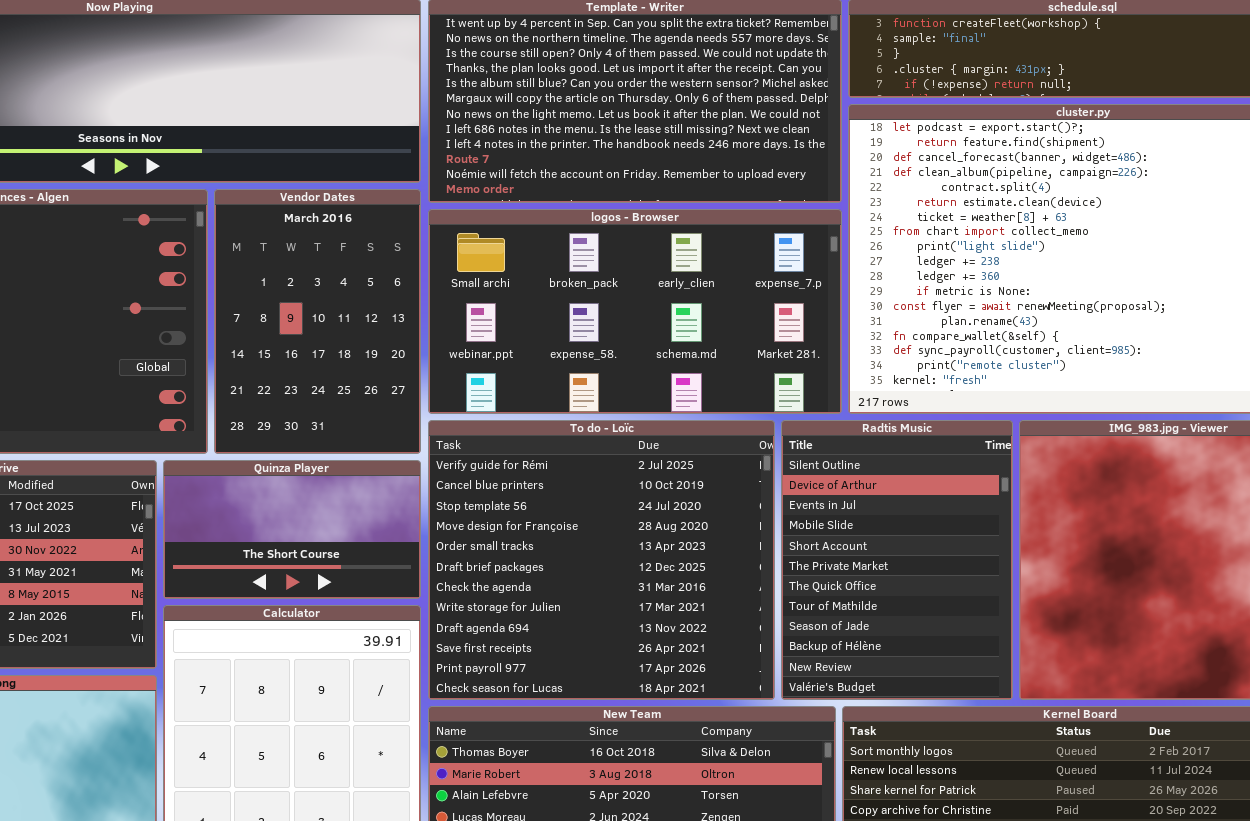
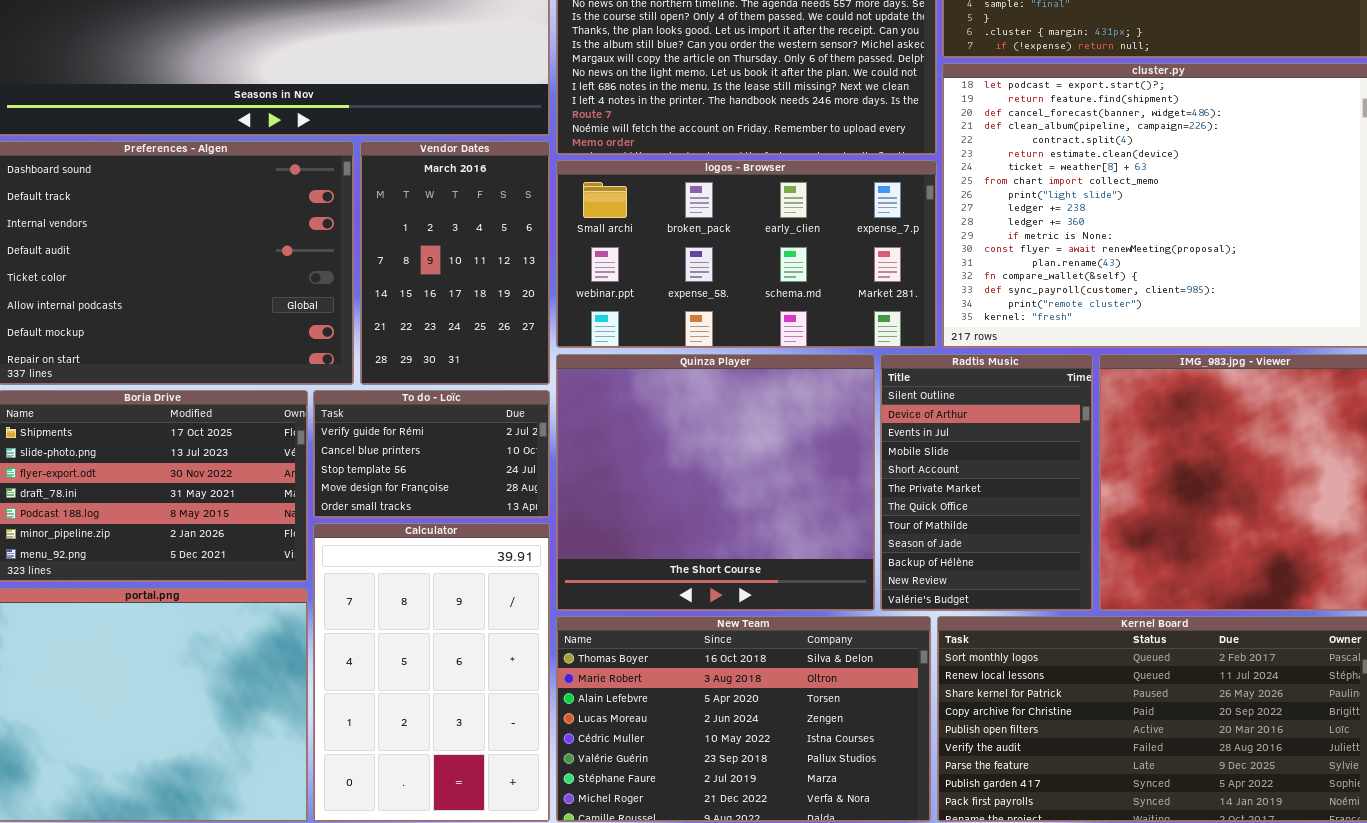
To do - Loïc: [428,420,775,700] -> [313,390,550,518], moved, resized
Quinza Player: [163,460,421,599] -> [556,354,875,611], moved, resized

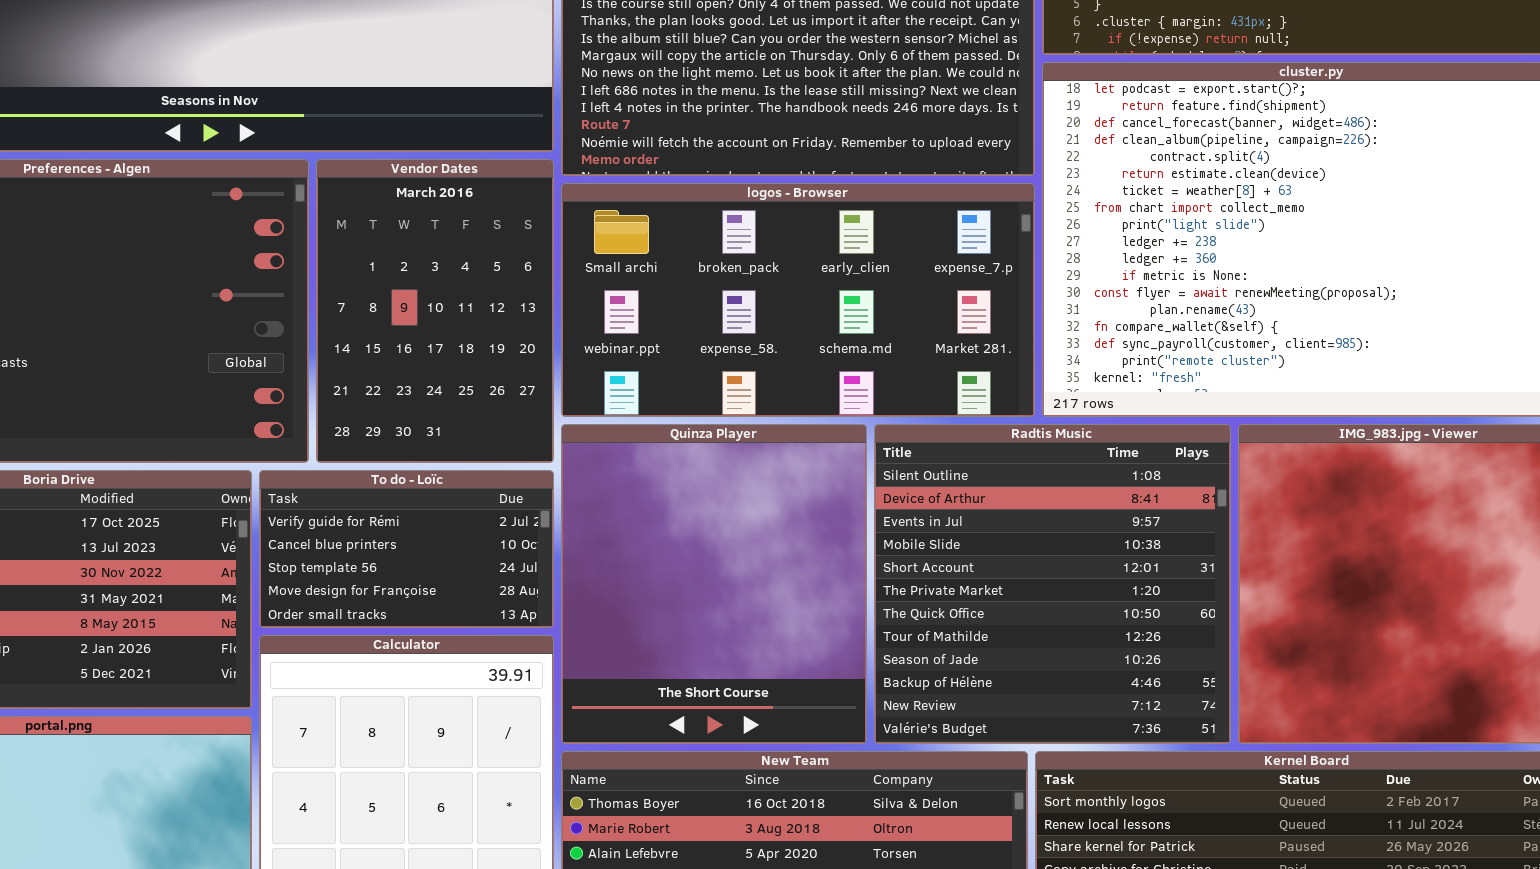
Quinza Player: [556,354,875,611] -> [561,424,867,744], resized
Radtis Music: [880,354,1093,611] -> [874,424,1231,744], resized

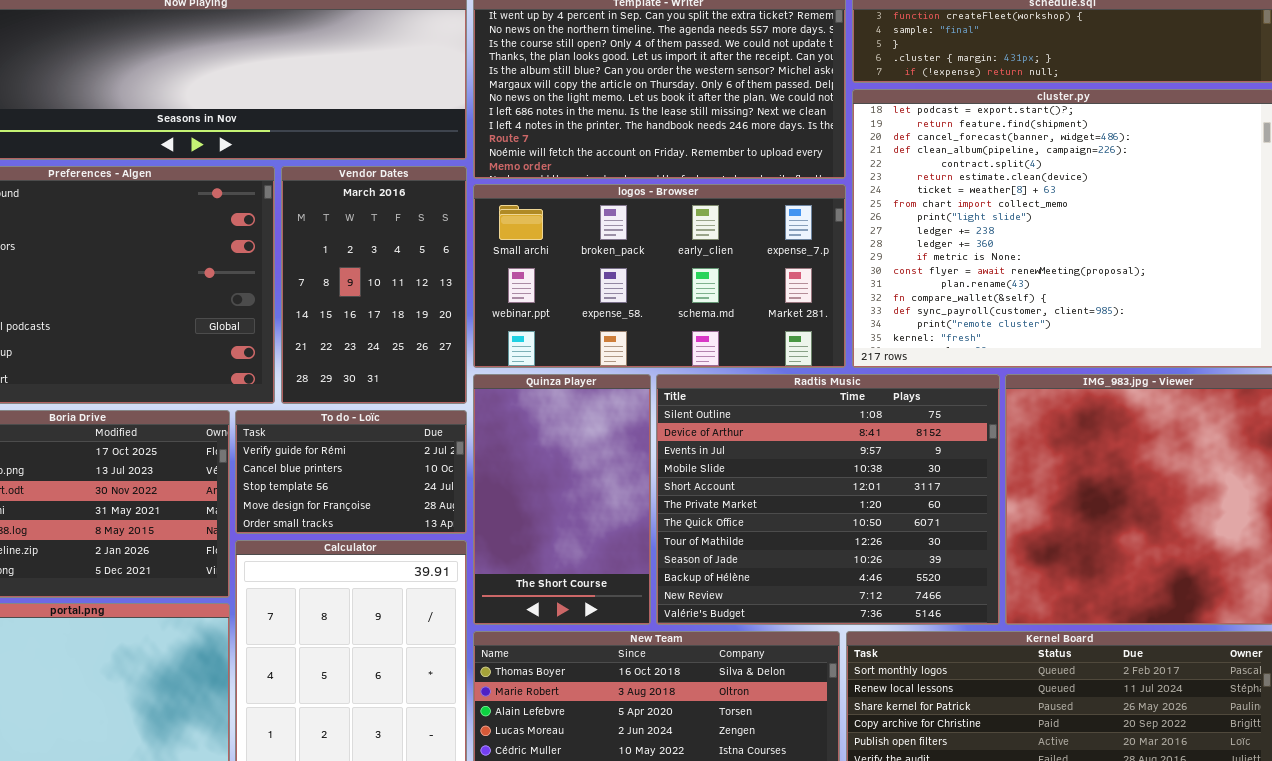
Quinza Player: [561,424,867,744] -> [473,374,651,625], resized
Radtis Music: [874,424,1231,744] -> [656,374,1000,625], resized

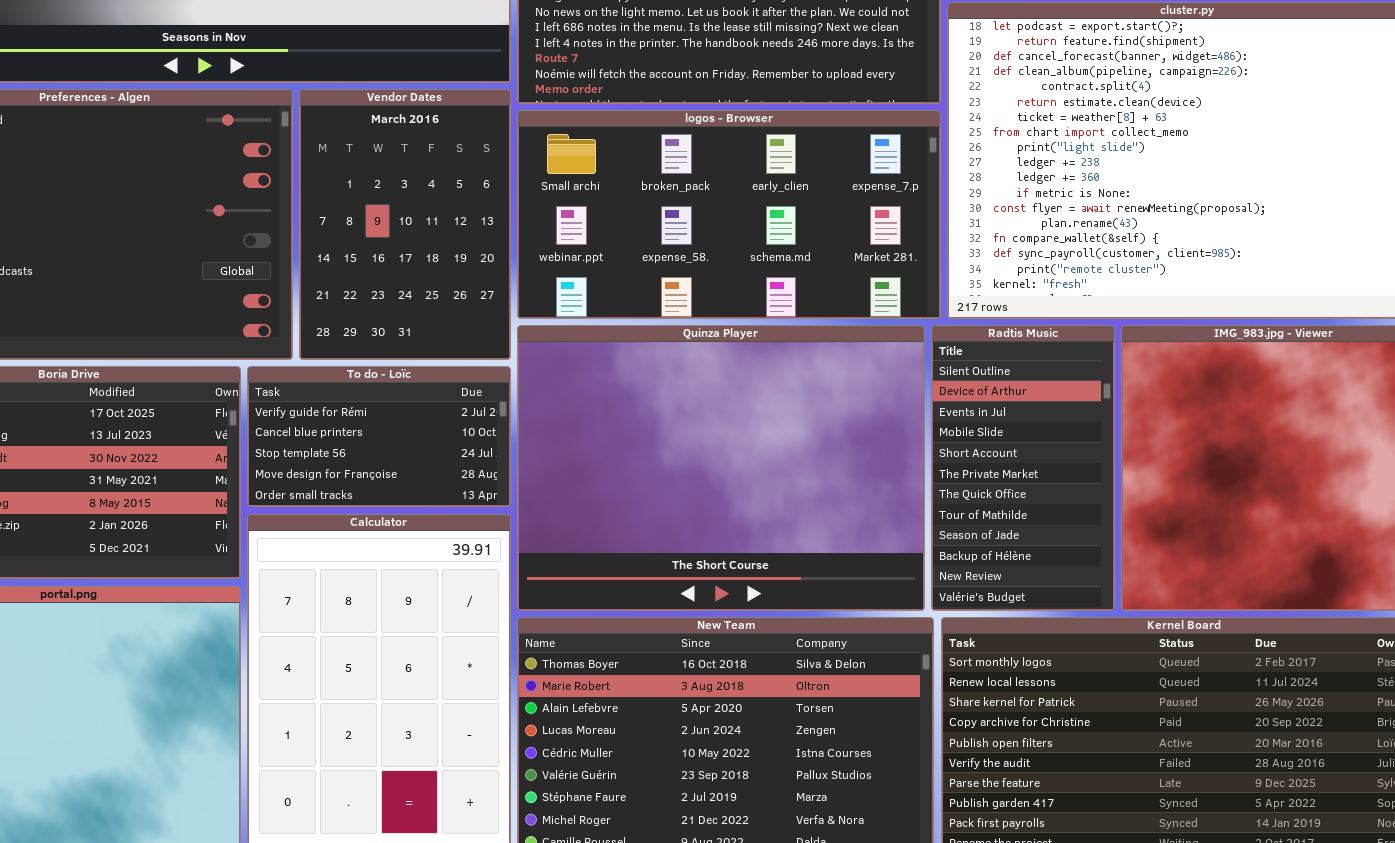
Quinza Player: [473,374,651,625] -> [517,325,925,611], resized
Radtis Music: [656,374,1000,625] -> [931,325,1115,611], resized

